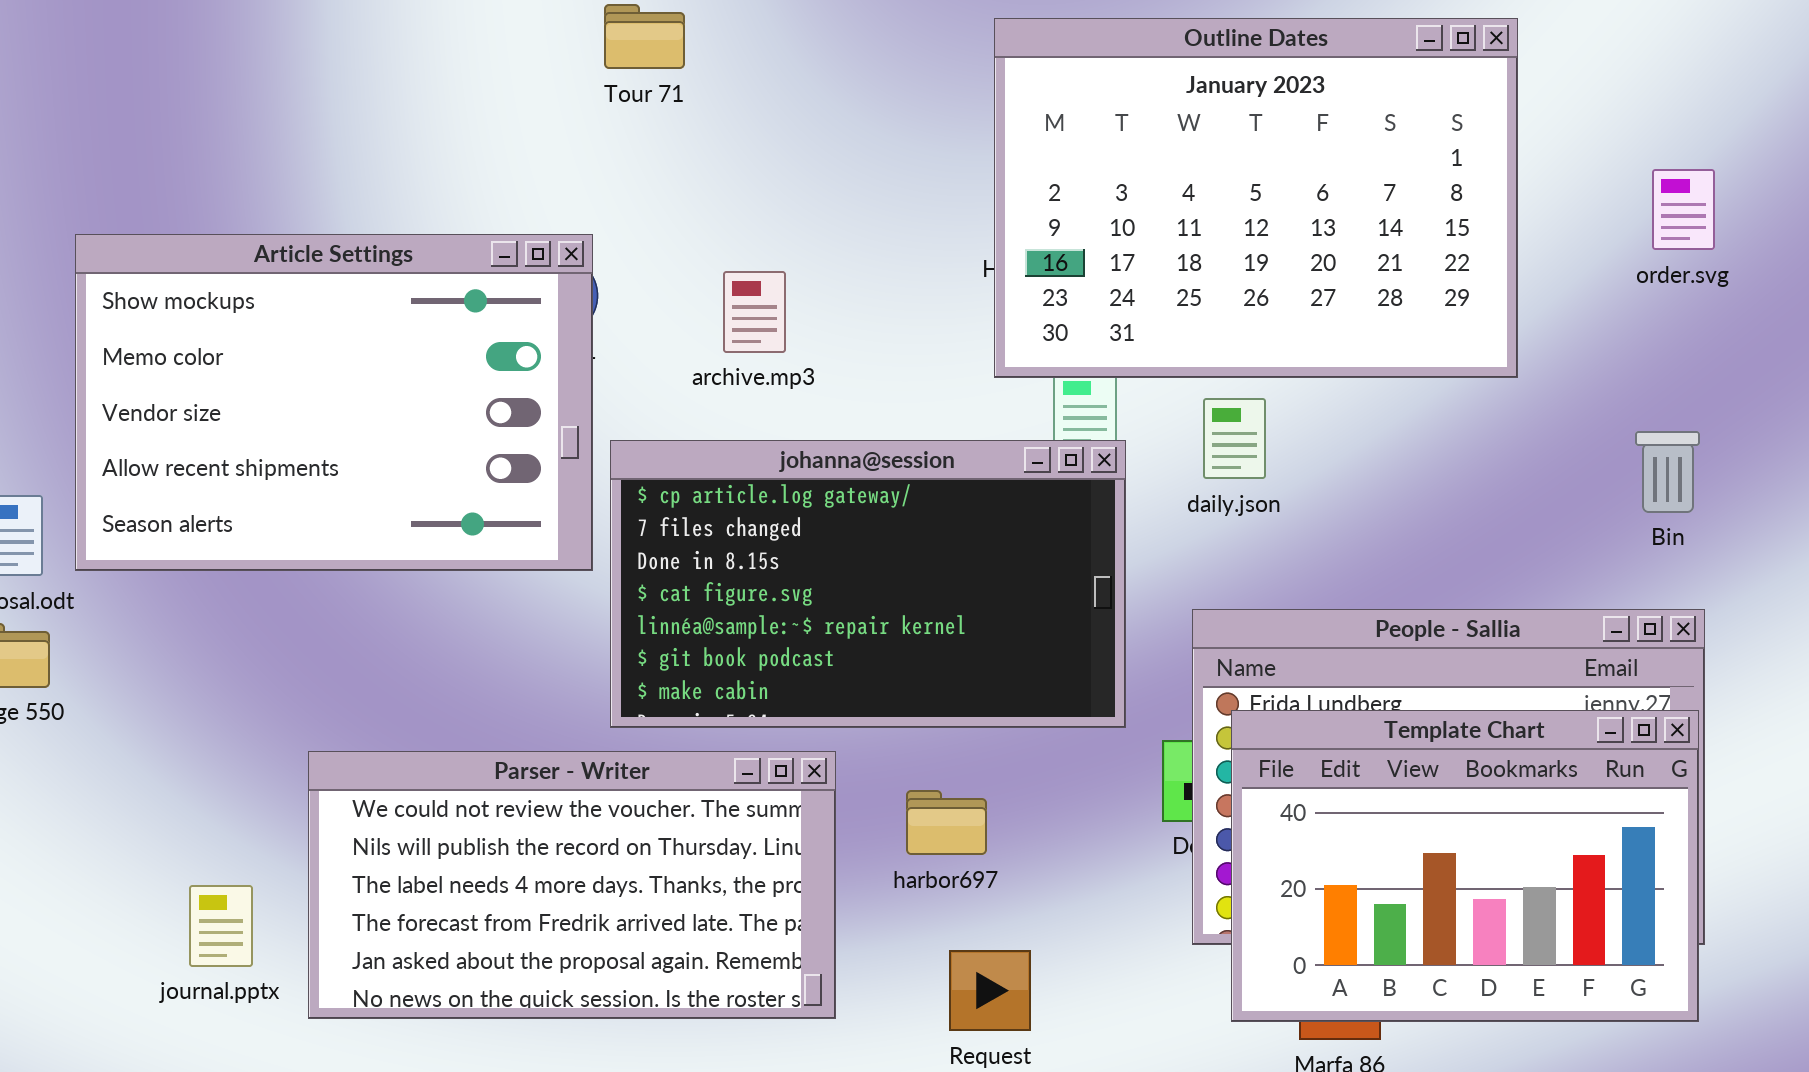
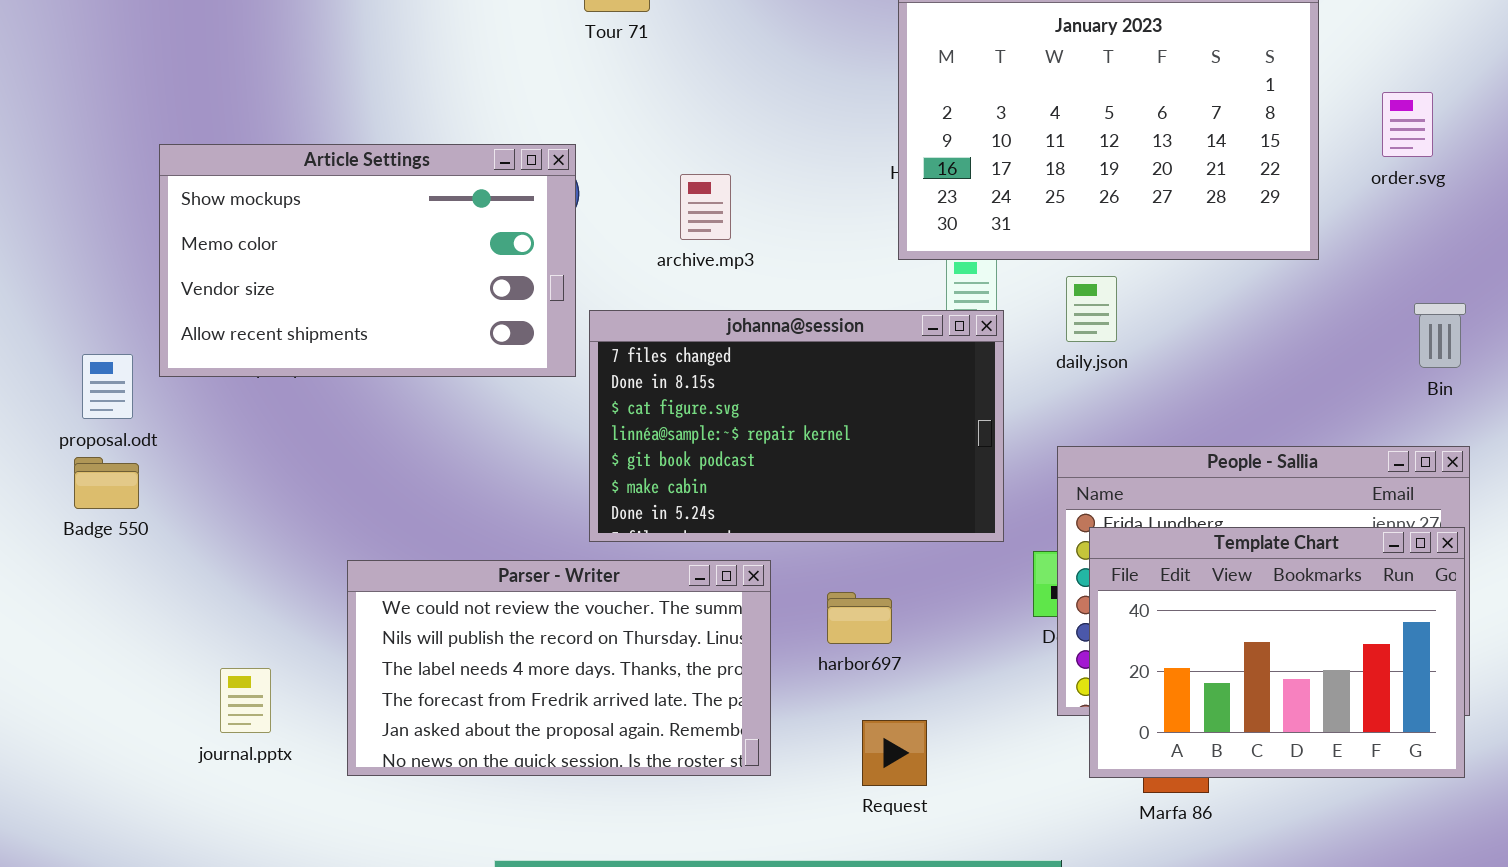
order.svg: [1652,169,1715,250] -> [1382,92,1433,157], moved
Article Settings: [75,234,593,571] -> [159,144,576,377], resized
johanna@session: [610,440,1126,728] -> [589,310,1004,542], scrolled down 1 row
journal.pptx: [189,885,253,967] -> [220,668,271,733], moved

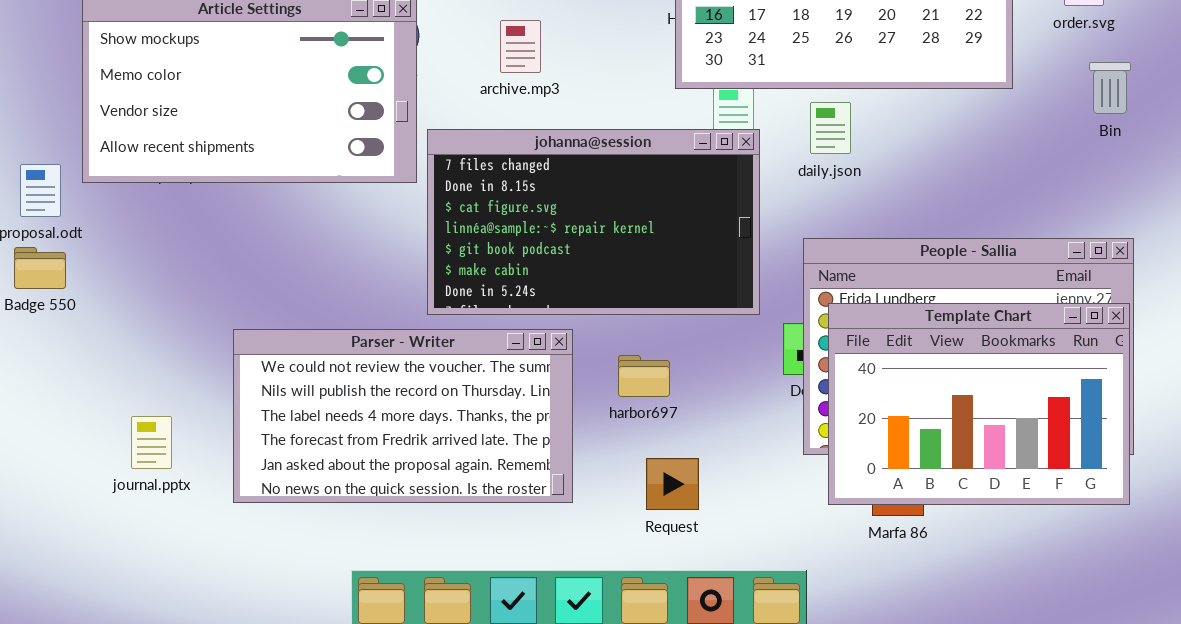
Bin: [1414,303,1466,368] -> [1089,62,1131,114], moved

